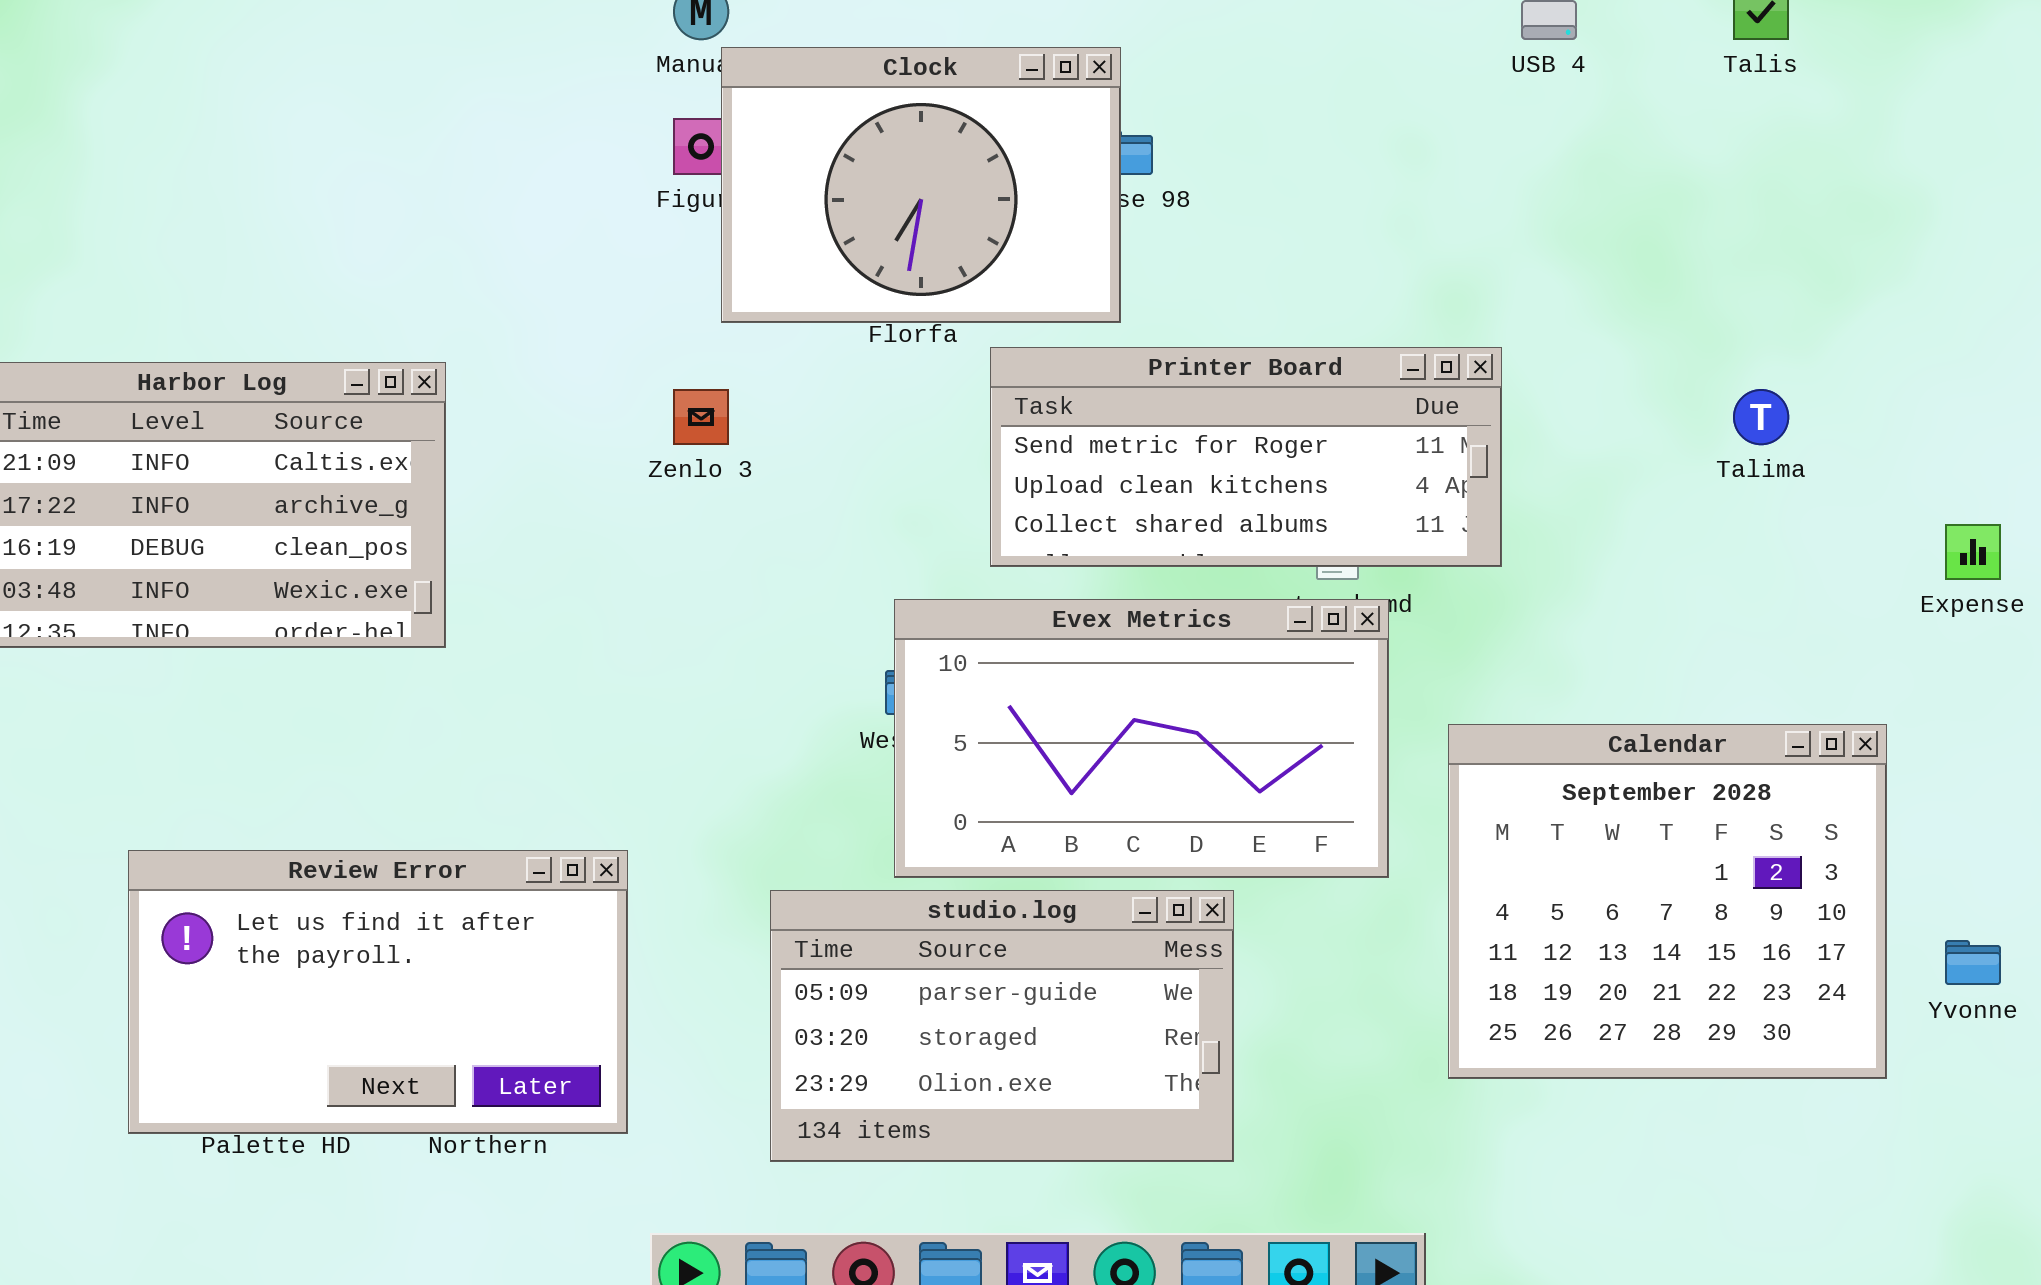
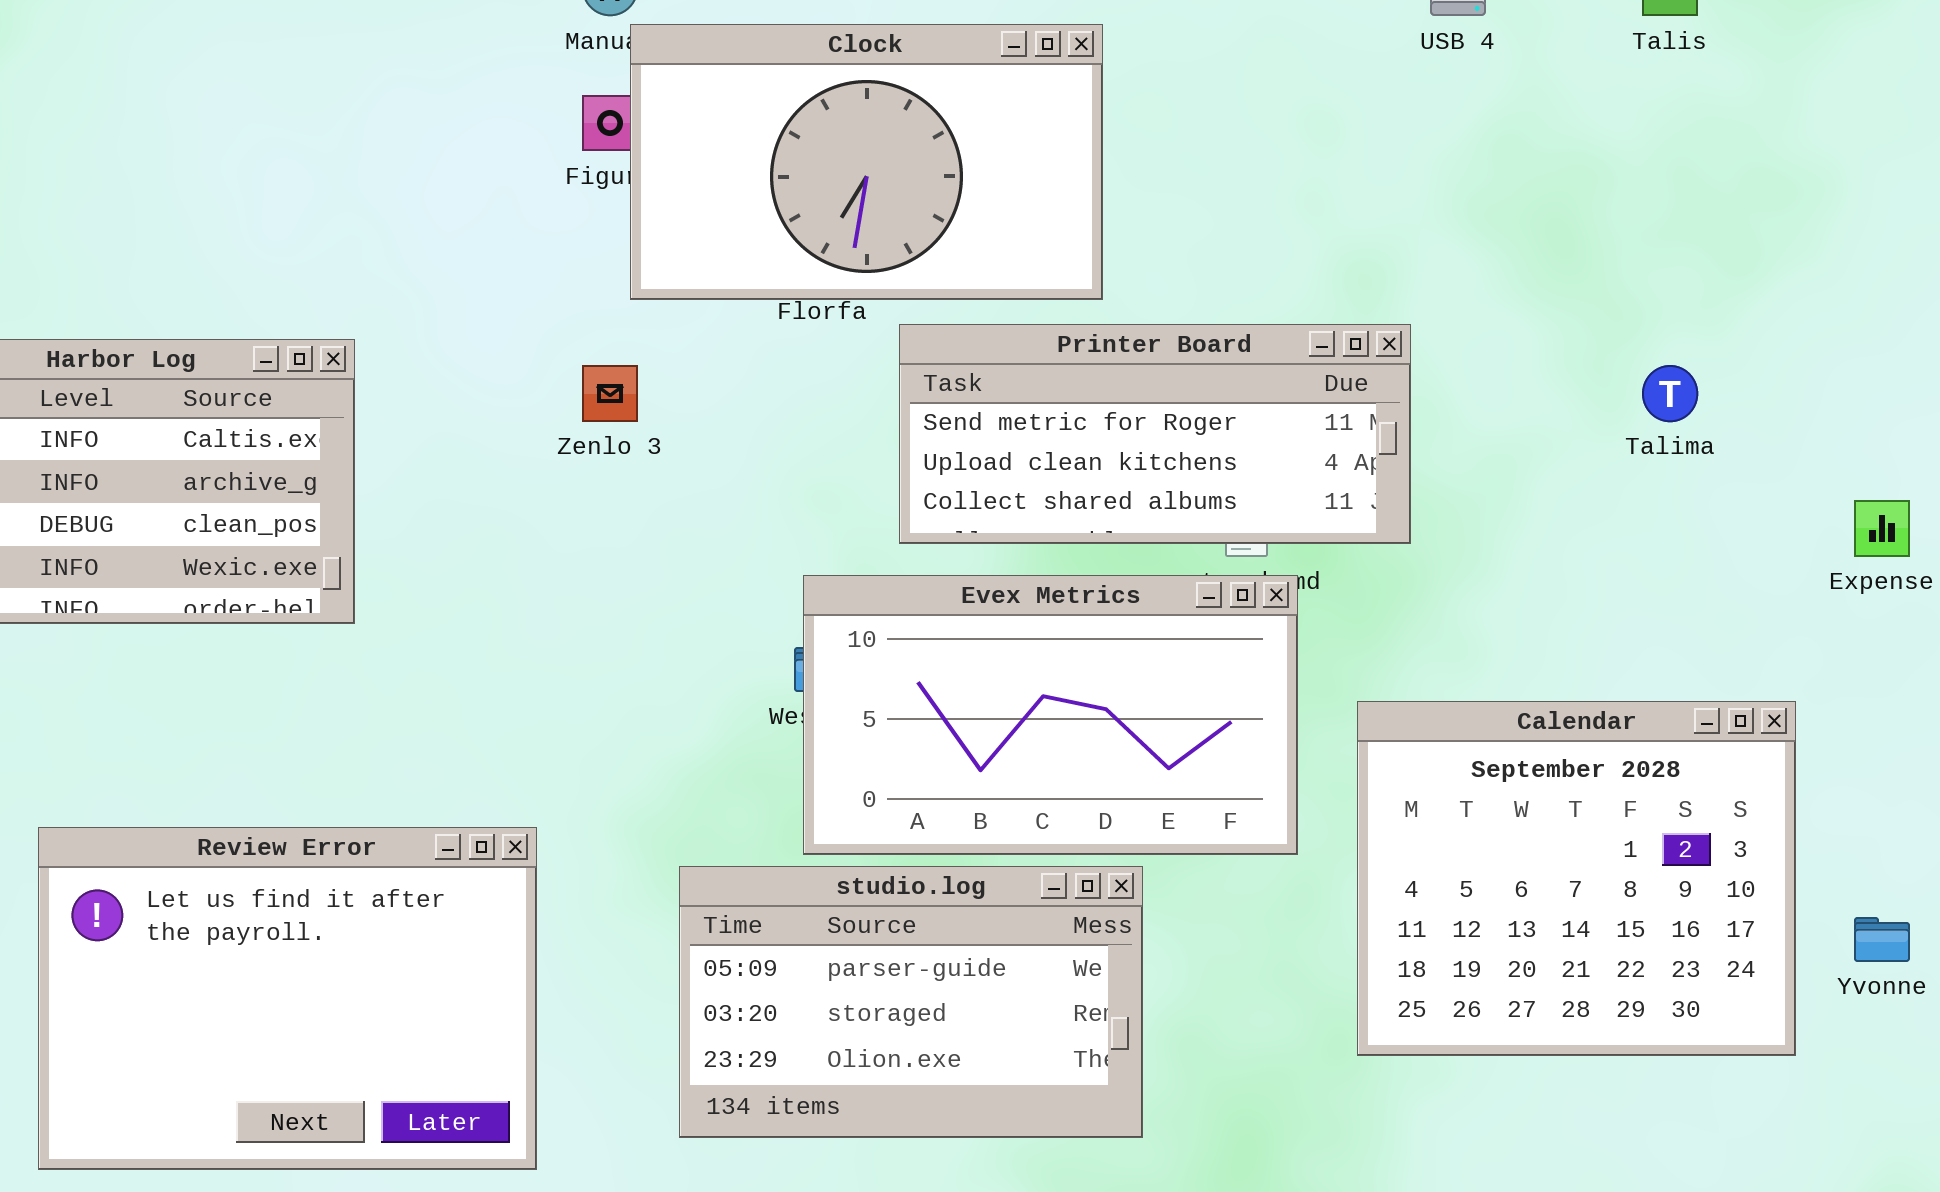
Clock: [721,47,1121,323] -> [630,24,1103,300], resized
Review Error: [128,850,628,1134] -> [38,827,537,1170], resized

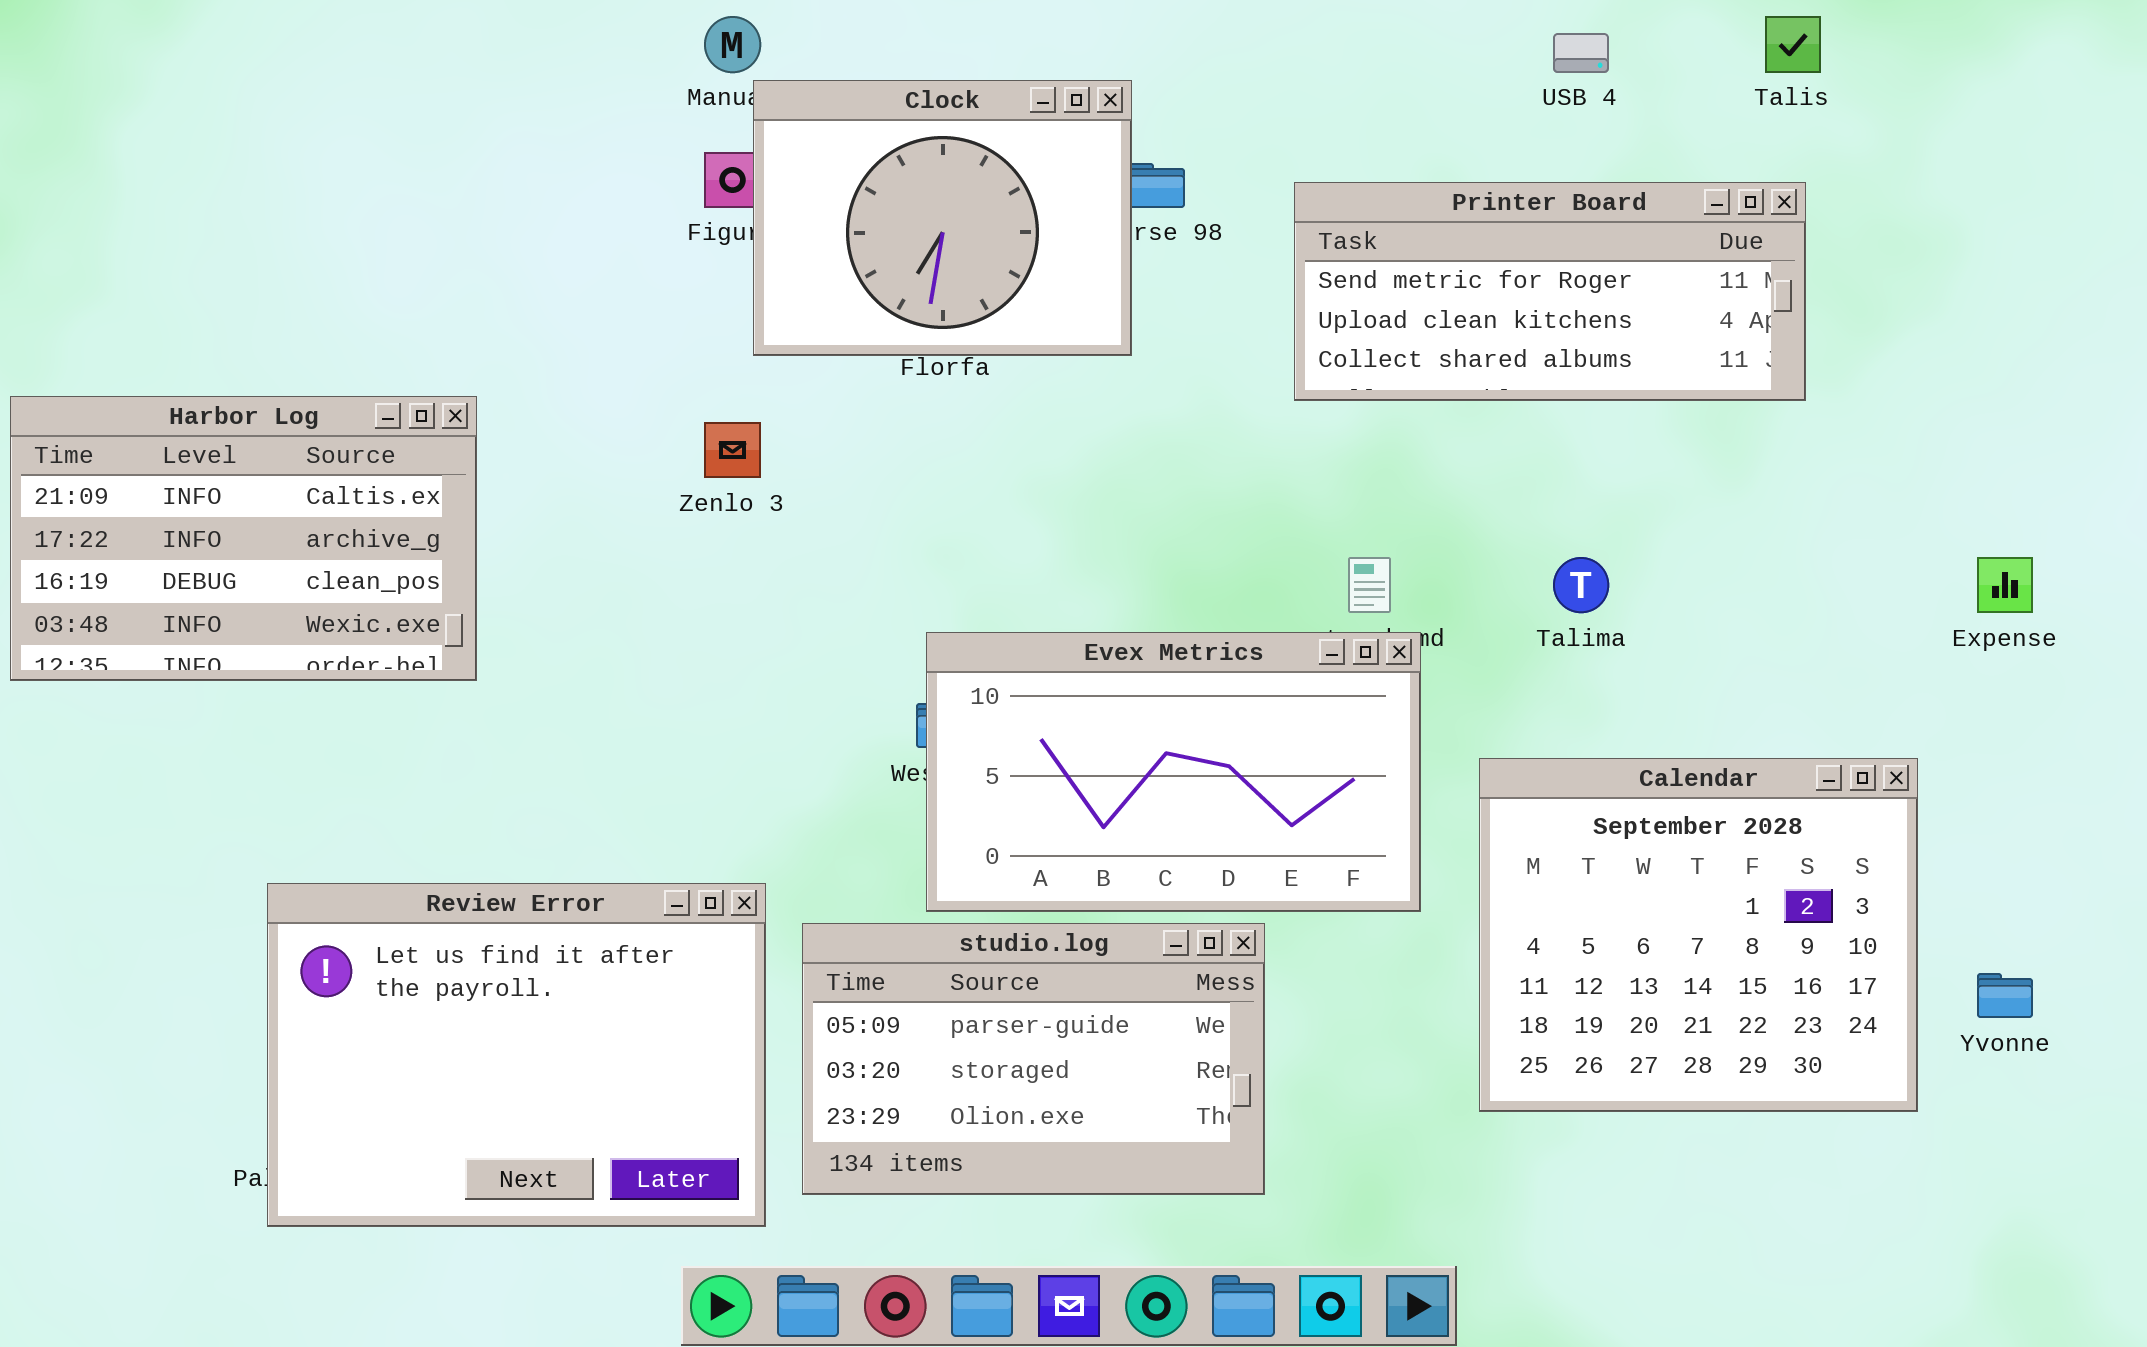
Clock: [630,24,1103,300] -> [753,80,1132,356], resized
Printer Board: [899,324,1411,544] -> [1294,182,1806,401], moved
Talima: [1642,365,1698,422] -> [1553,557,1609,613], moved
Review Error: [38,827,537,1170] -> [267,883,766,1227], moved

